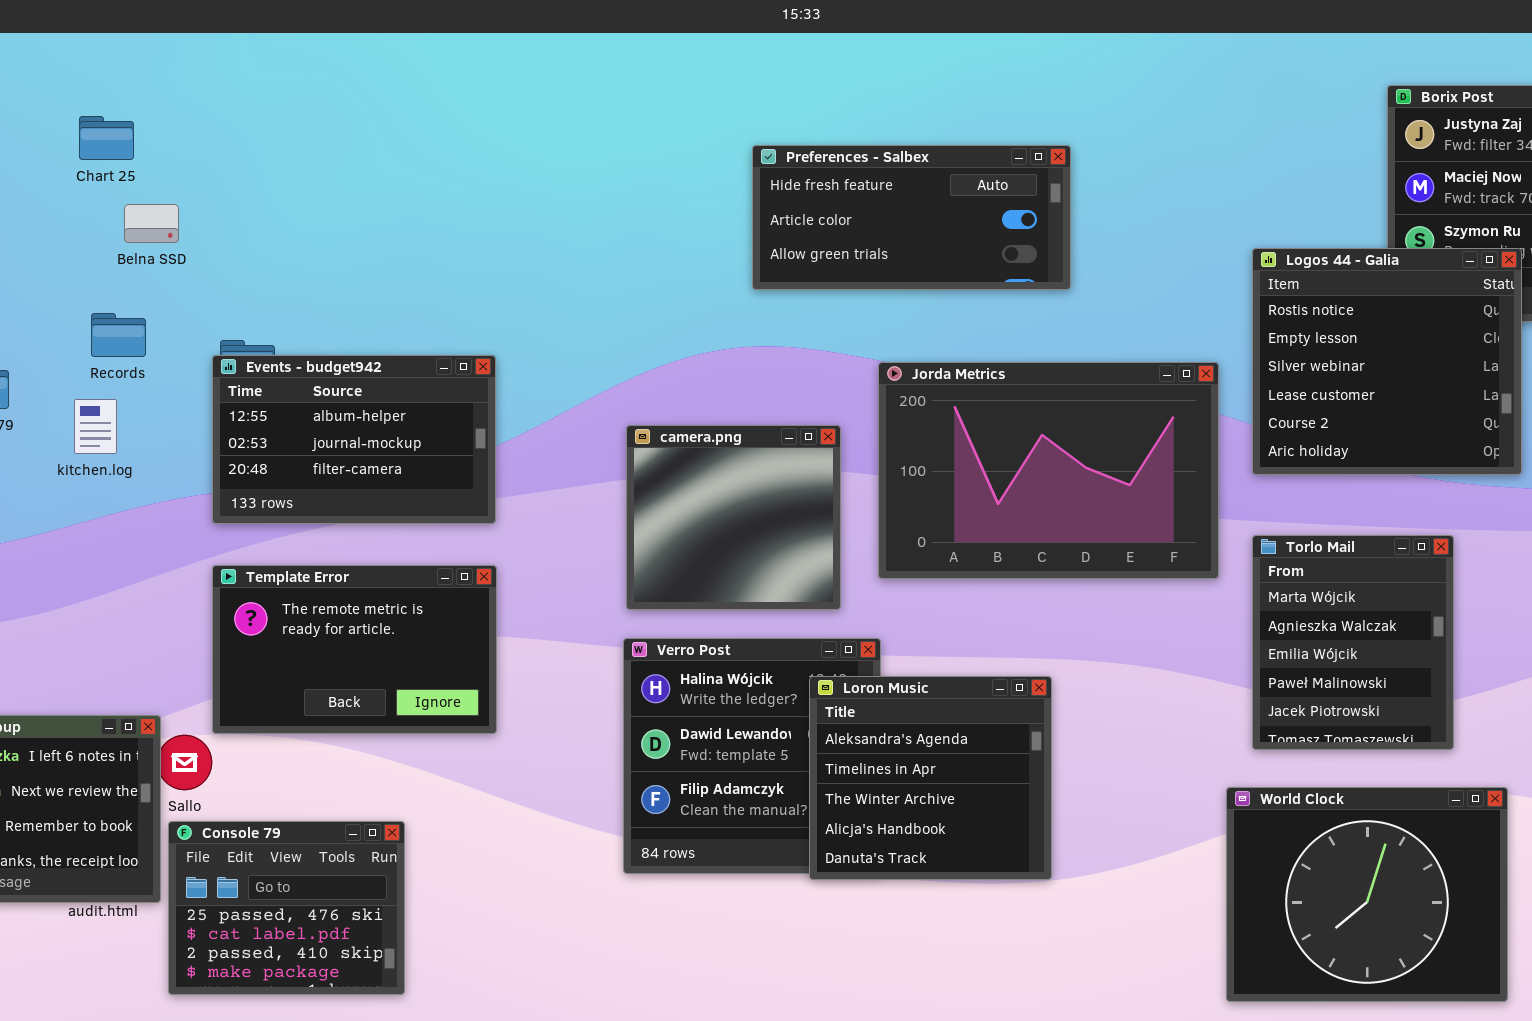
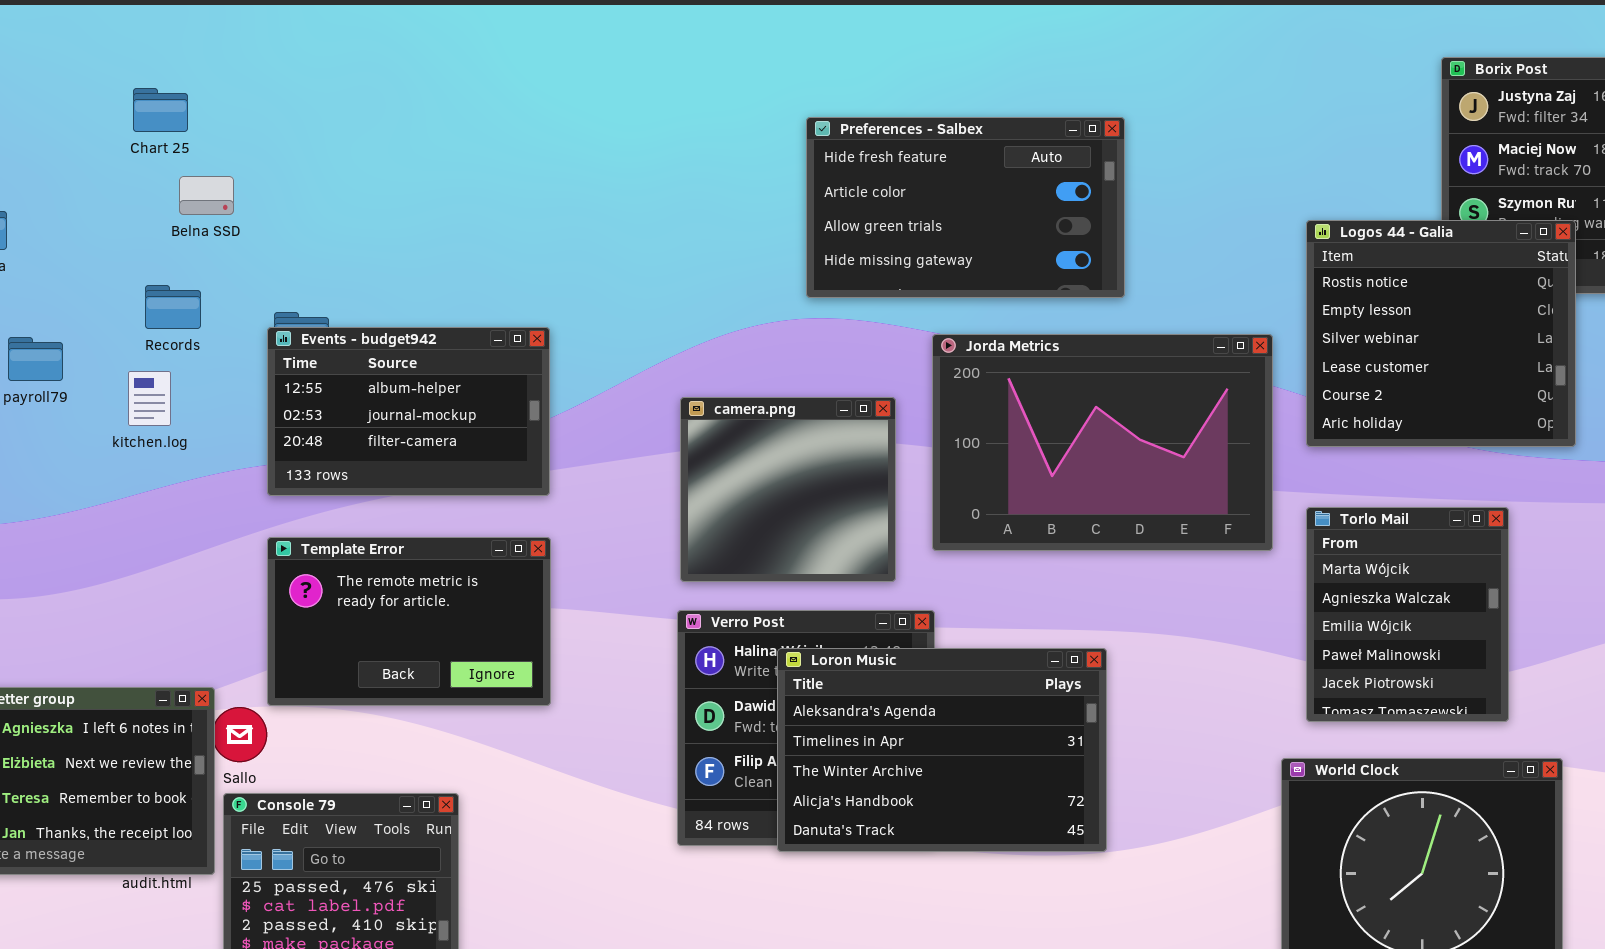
Preferences - Salbex: [752,145,1071,290] -> [806,117,1125,298], resized
Loron Music: [809,676,1052,880] -> [777,648,1107,852], resized

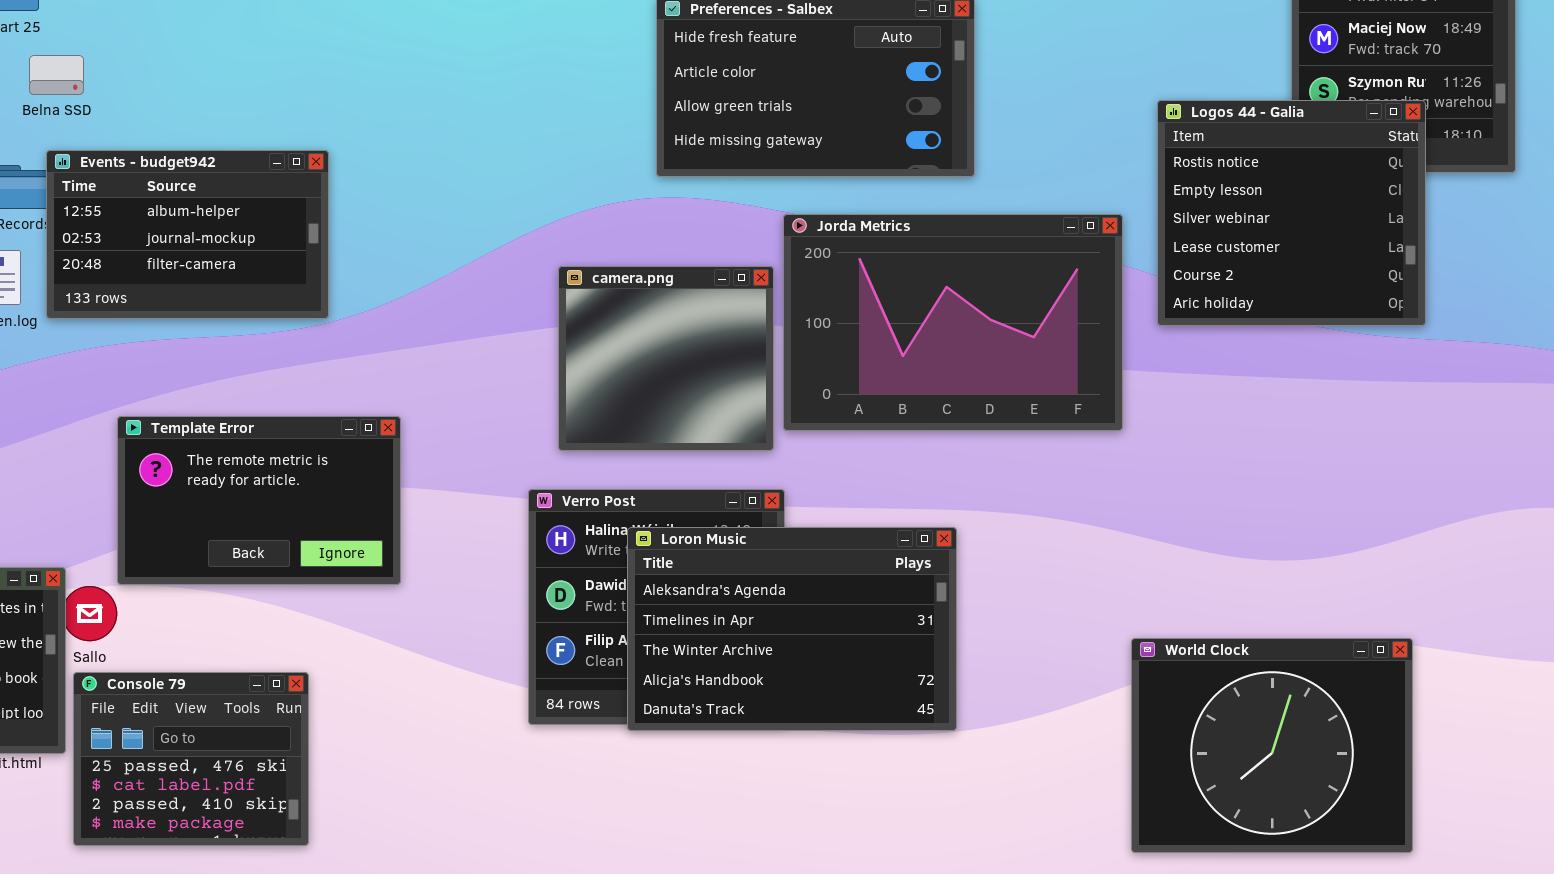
Events - budget942: [267,327,550,496] -> [46,150,329,319], moved
camera.png: [680,397,896,582] -> [558,266,774,451], moved
Torlo Mail: [1306,507,1509,722] -> none, closed

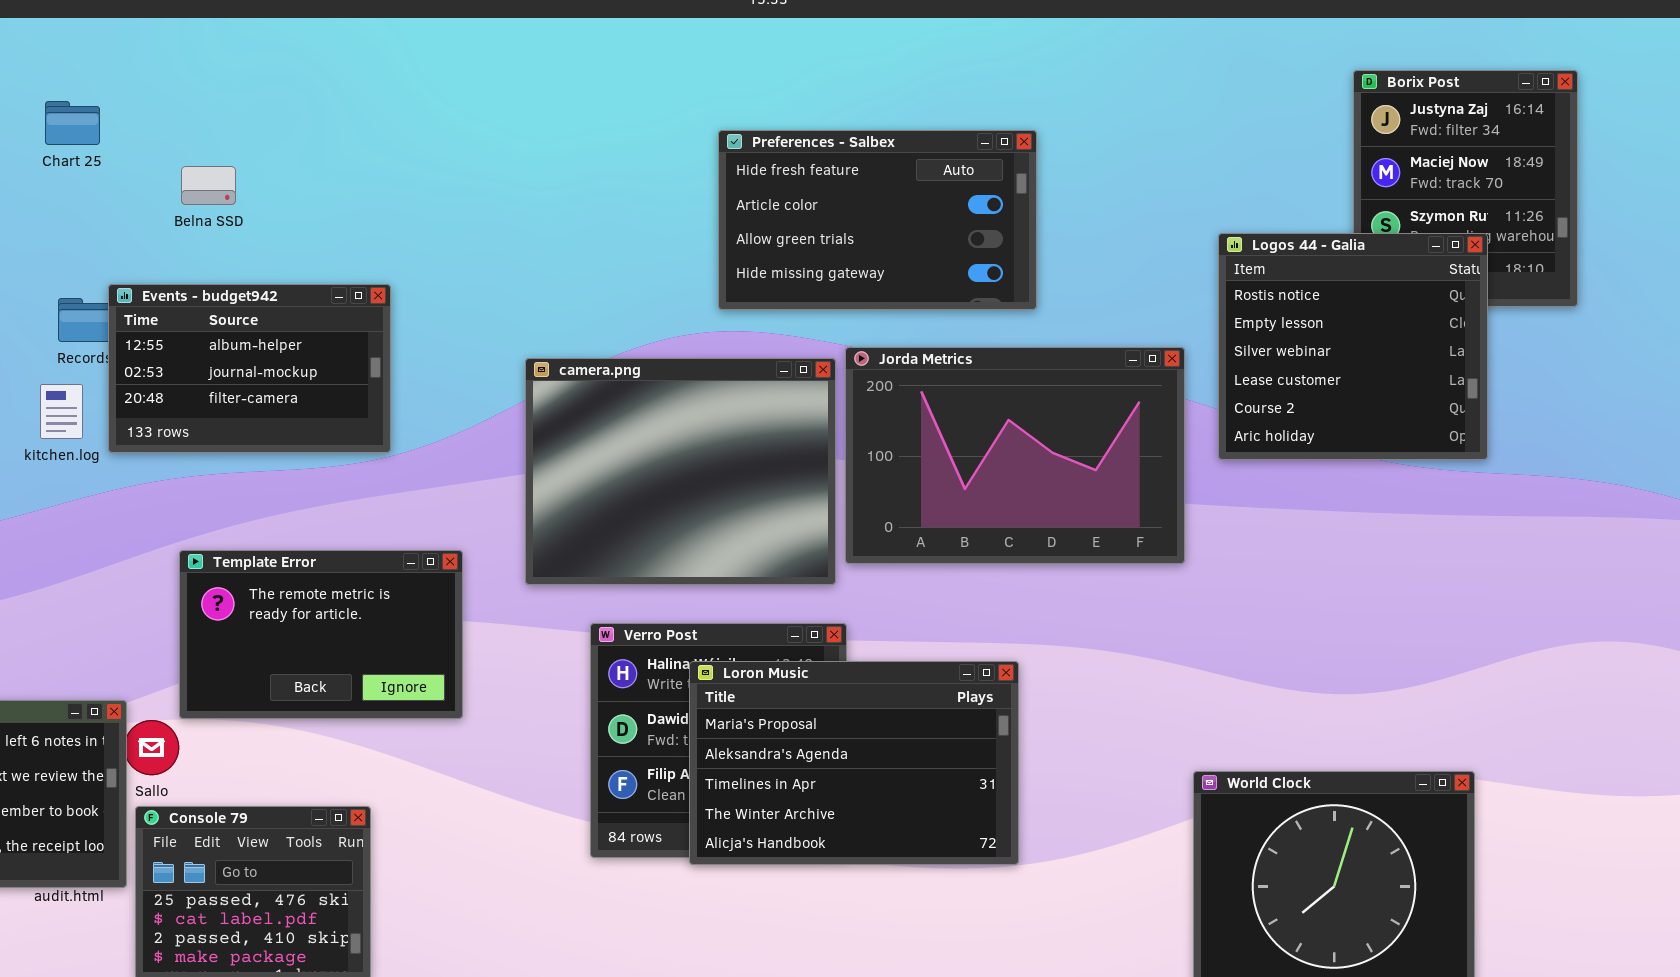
Belna SSD: [29,55,84,95] -> [181,166,236,205], moved
camera.png: [558,266,774,451] -> [525,358,836,585], resized
Loron Music: [627,527,957,731] -> [689,661,1019,865], scrolled up 1 row

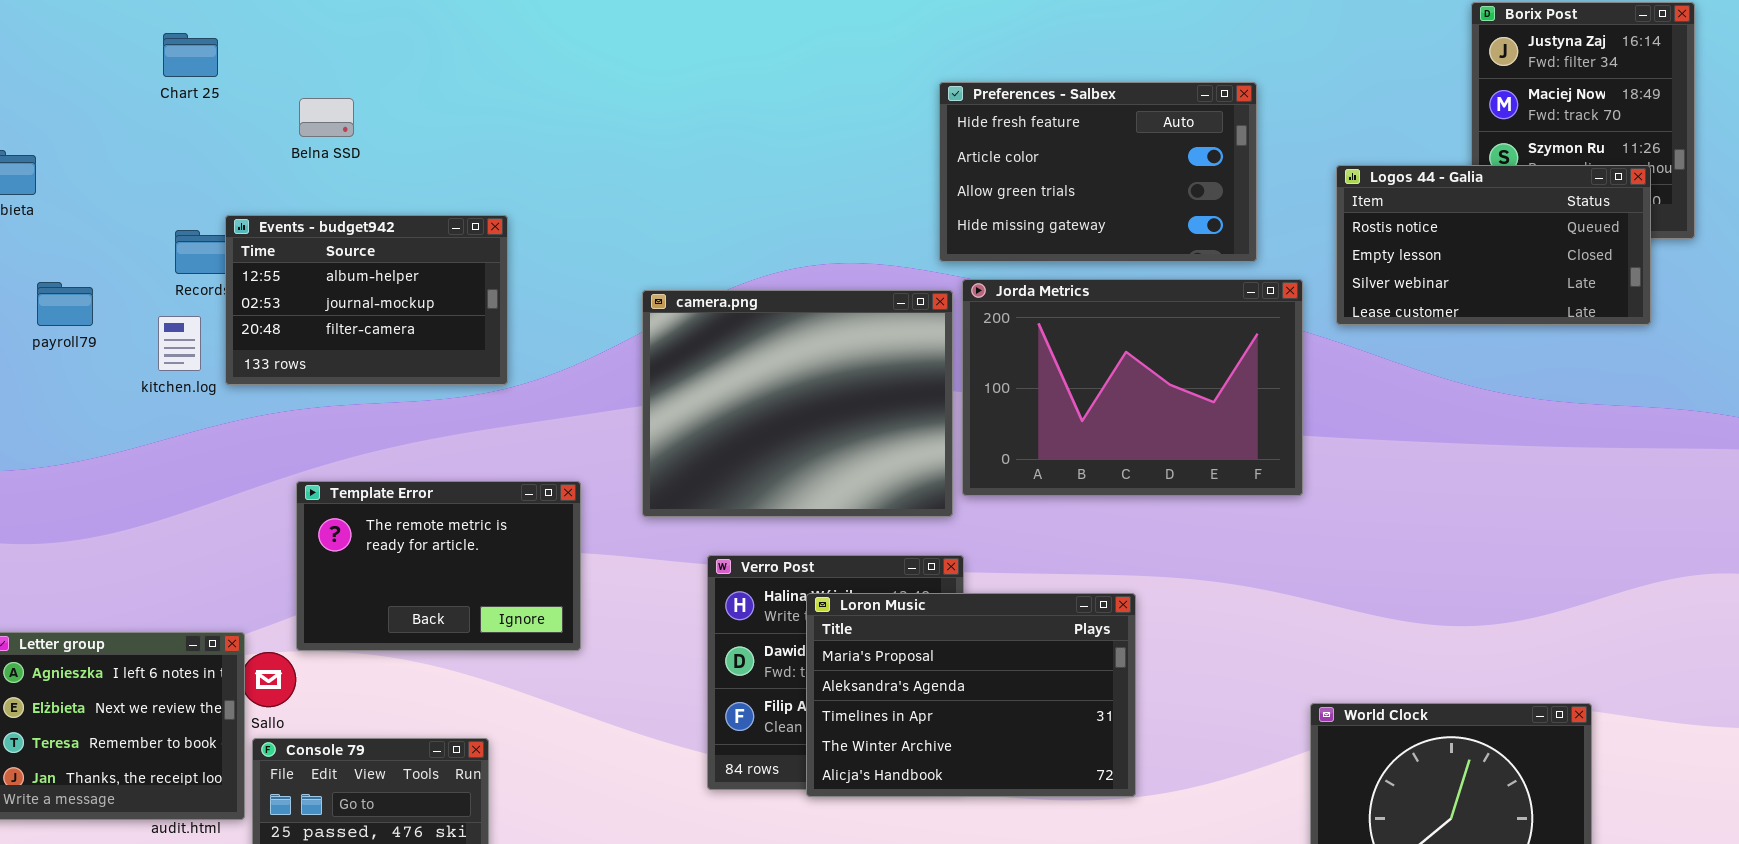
Preferences - Salbex: [718,130,1037,310] -> [939,82,1257,262], moved
Logos 44 - Galia: [1218,233,1488,460] -> [1336,165,1651,325], resized

